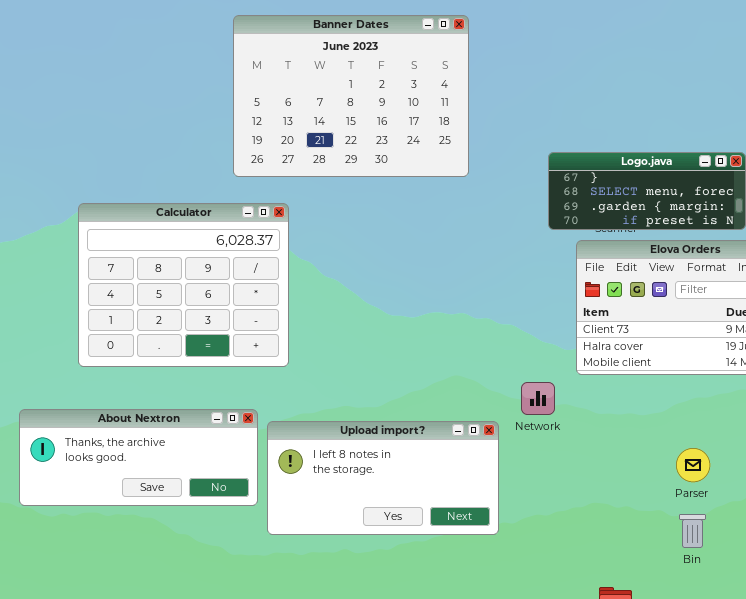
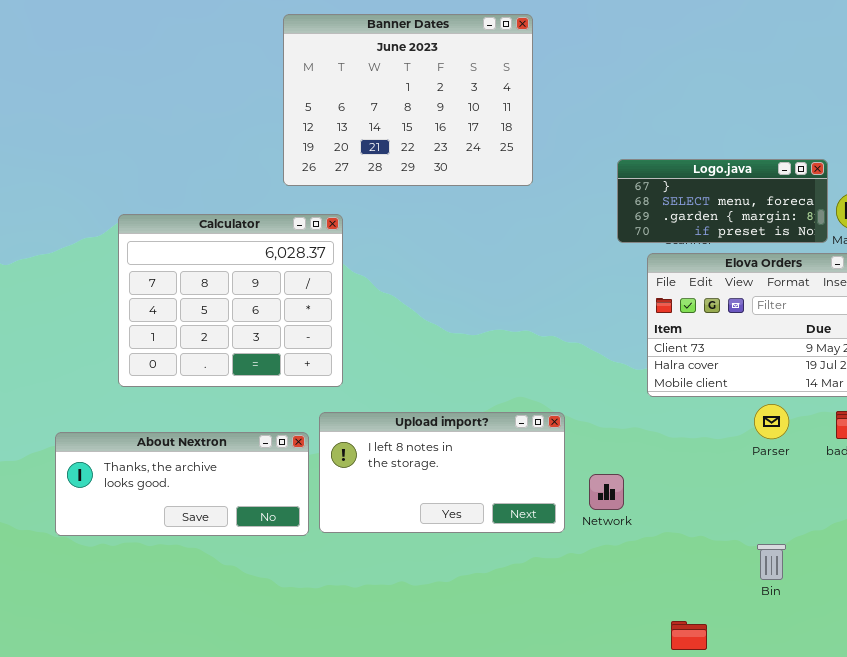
Network: [521,382,555,415] -> [589,474,624,510], moved
Upload import?: [267,421,499,535] -> [319,412,565,533], moved
Parser: [676,448,710,482] -> [754,404,789,439], moved

